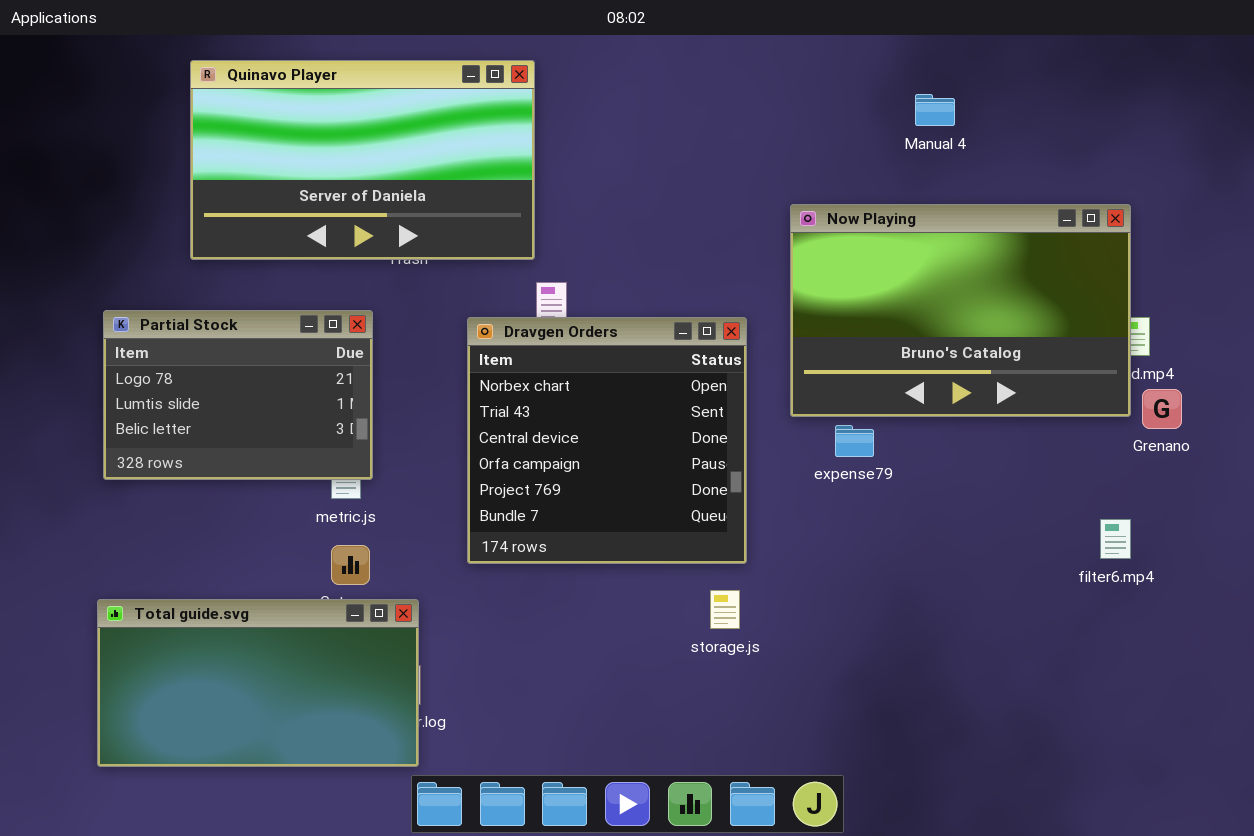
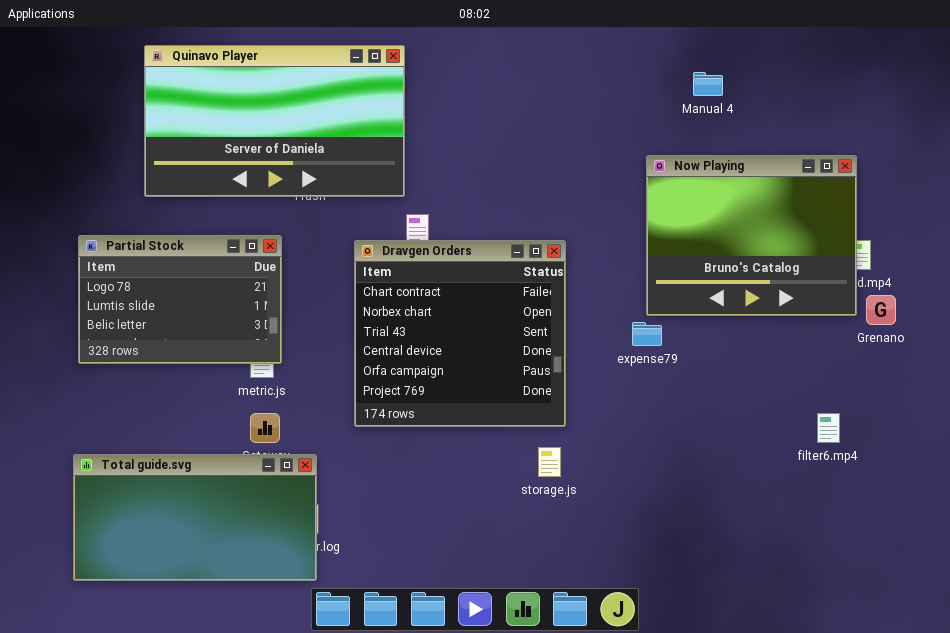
Now Playing: [790,204,1131,417] -> [646,155,857,316], resized
Dravgen Orders: [467,317,747,564] -> [354,240,566,427], scrolled up 1 row
filter6.mp4: [1100,519,1131,559] -> [817,413,840,443], moved

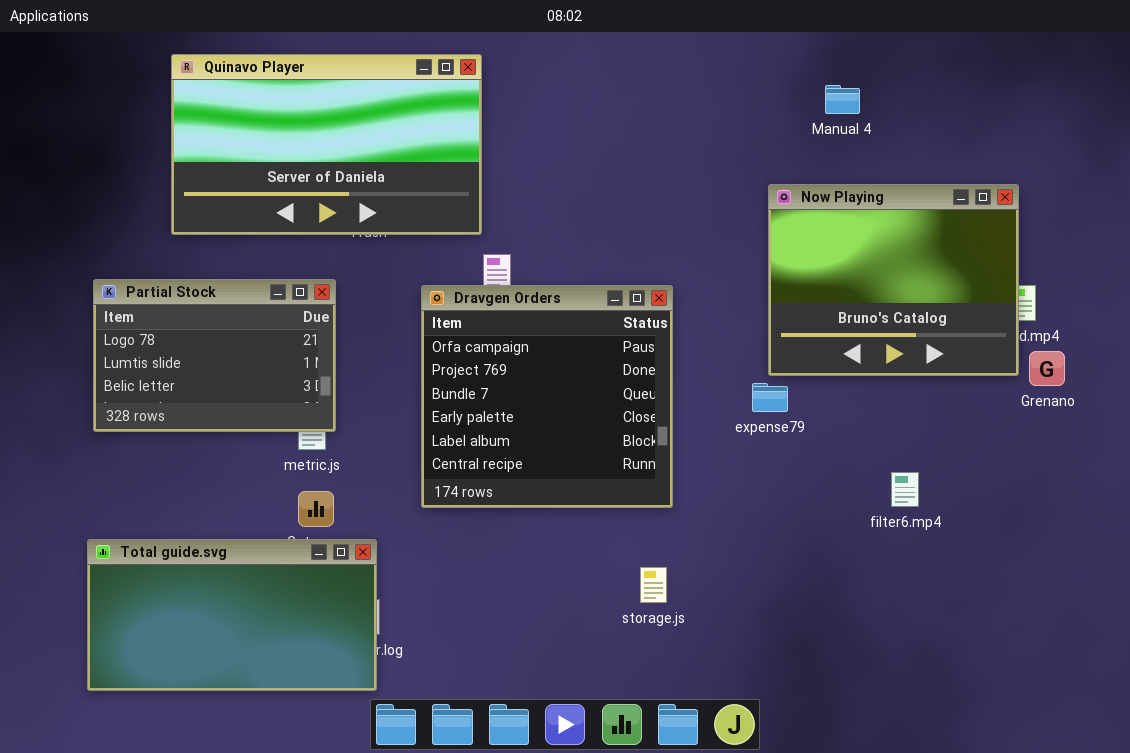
Dravgen Orders: [354,240,566,427] -> [421,285,673,508], scrolled down 4 rows
filter6.mp4: [817,413,840,443] -> [891,472,919,507], moved
storage.js: [538,447,561,477] -> [640,567,667,603], moved

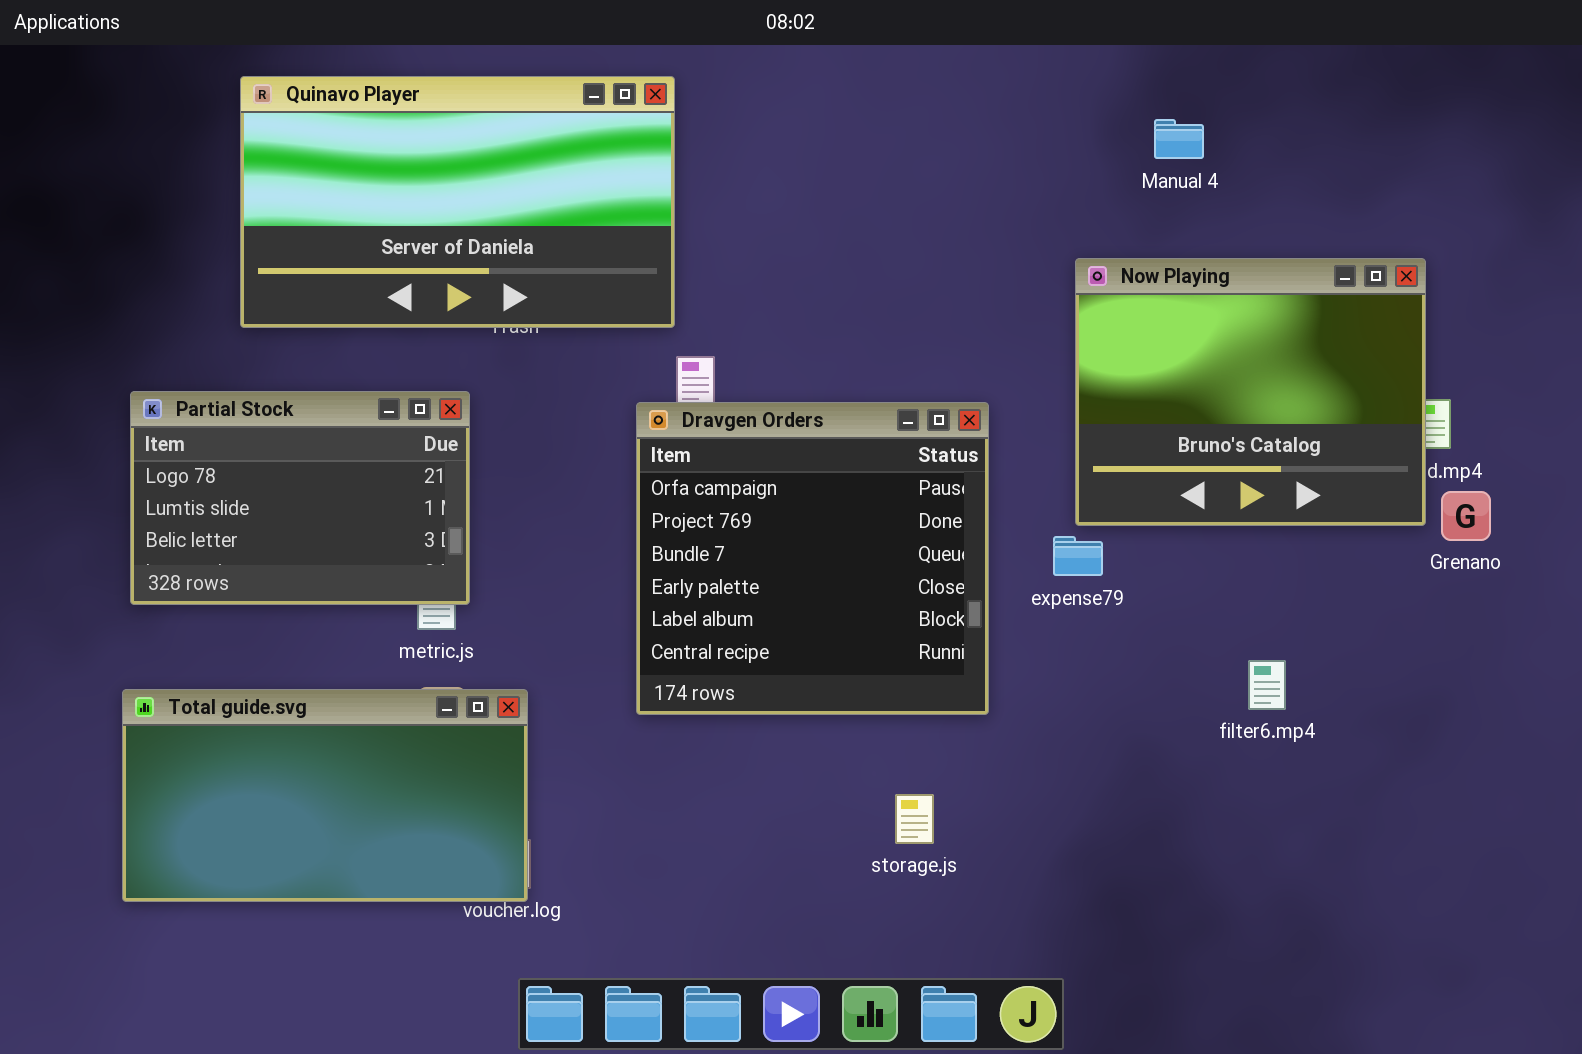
Dravgen Orders: [421,285,673,508] -> [636,402,989,715], moved
Total guide.svg: [87,539,377,691] -> [122,689,528,902], moved

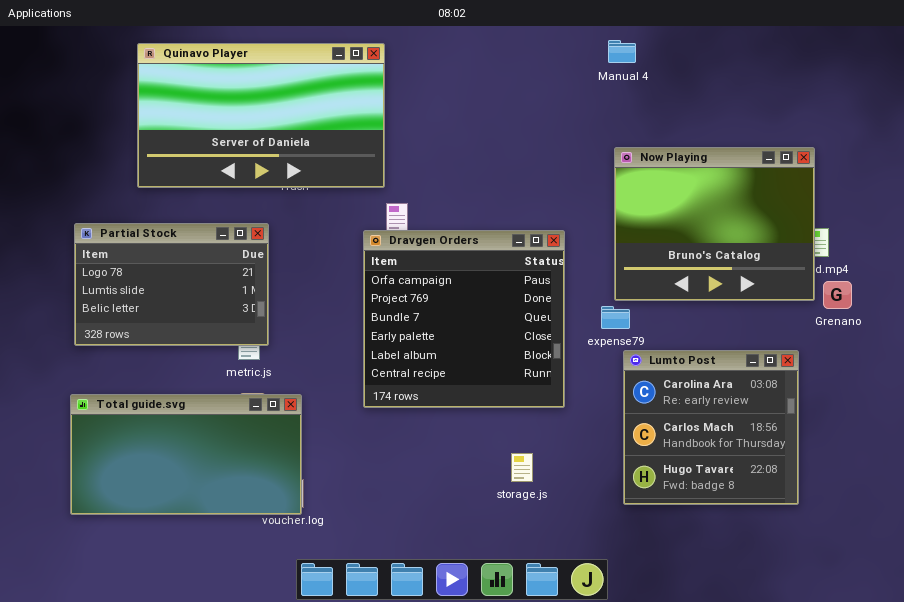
Manual 4: [1154,119,1204,159] -> [608,40,636,63], moved
Lumto Post: none -> [623,350,799,505], opened

